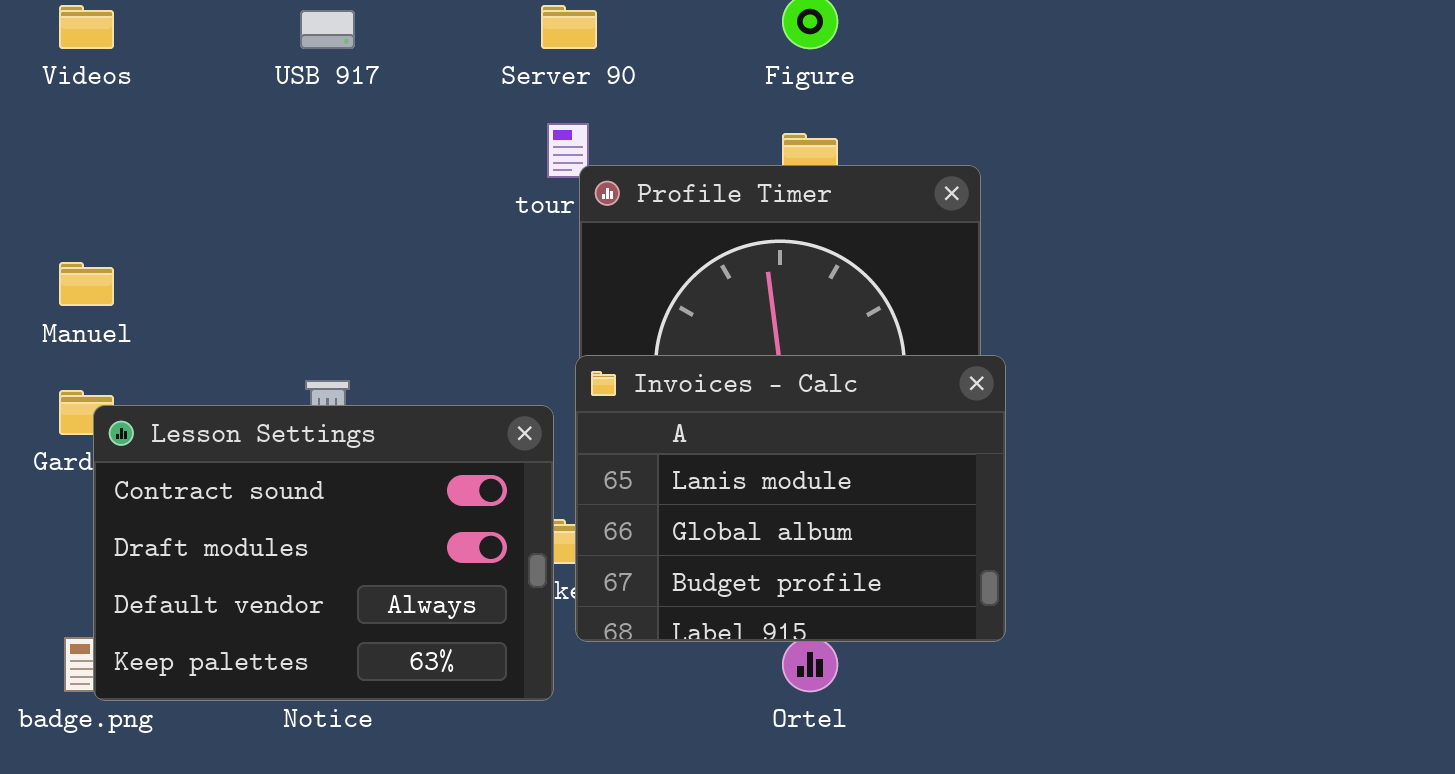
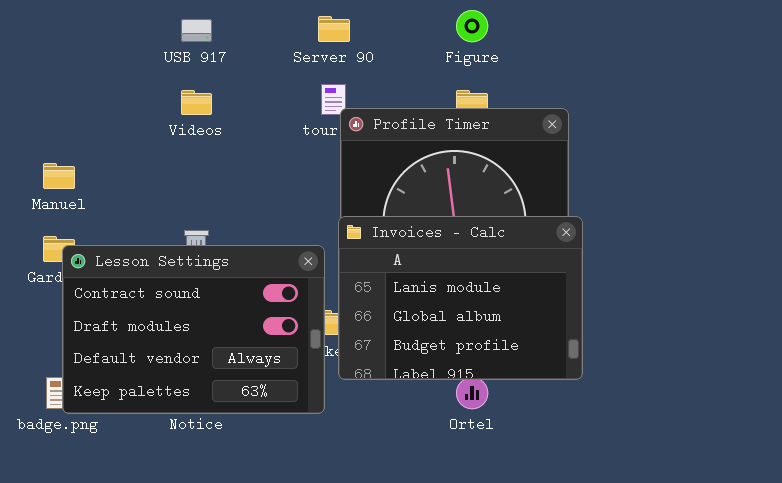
Videos: [59,5,114,49] -> [181,90,212,115], moved

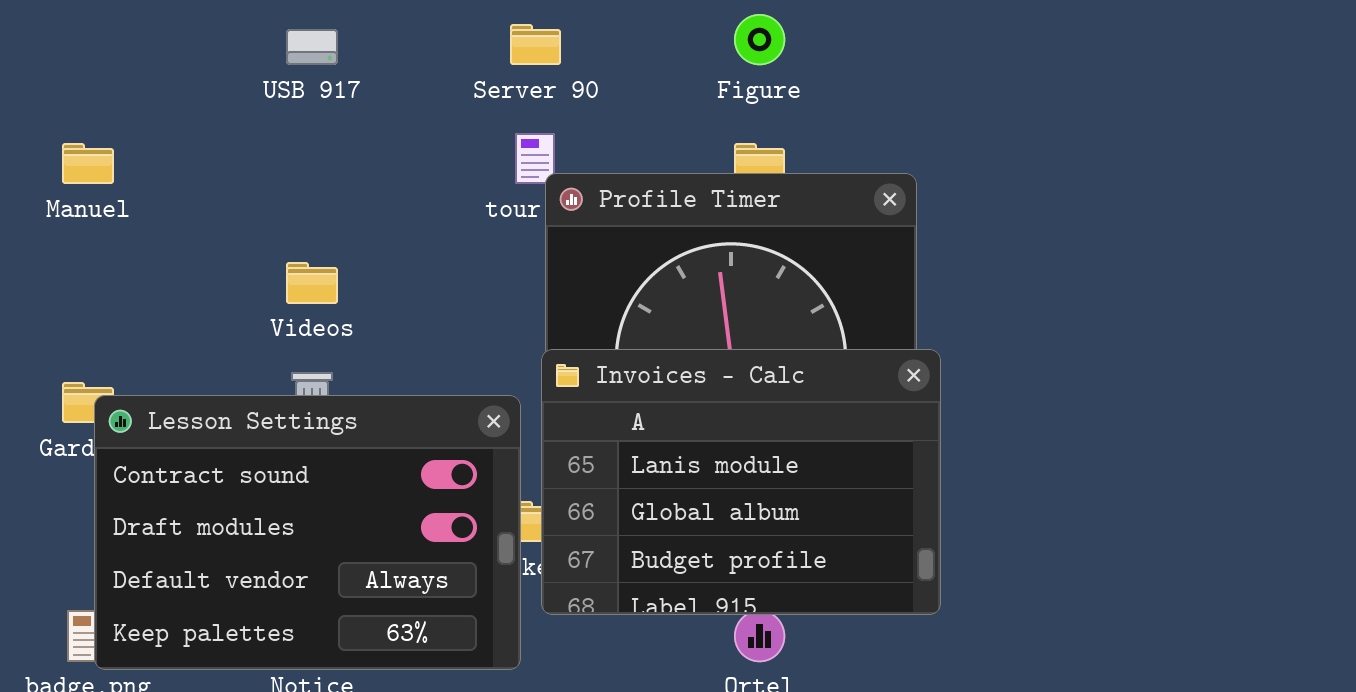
Videos: [181,90,212,115] -> [286,262,338,304], moved
Manuel: [43,163,75,189] -> [62,143,114,184], moved

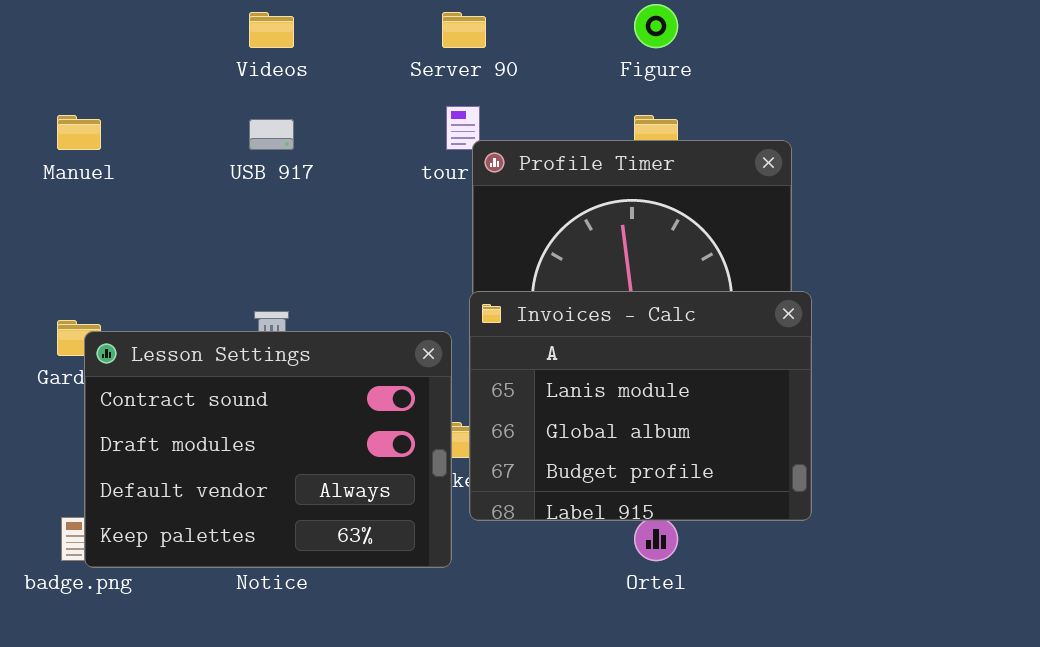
USB 917: [286,29,338,65] -> [249,119,294,150], moved
Videos: [286,262,338,304] -> [249,12,294,48], moved

